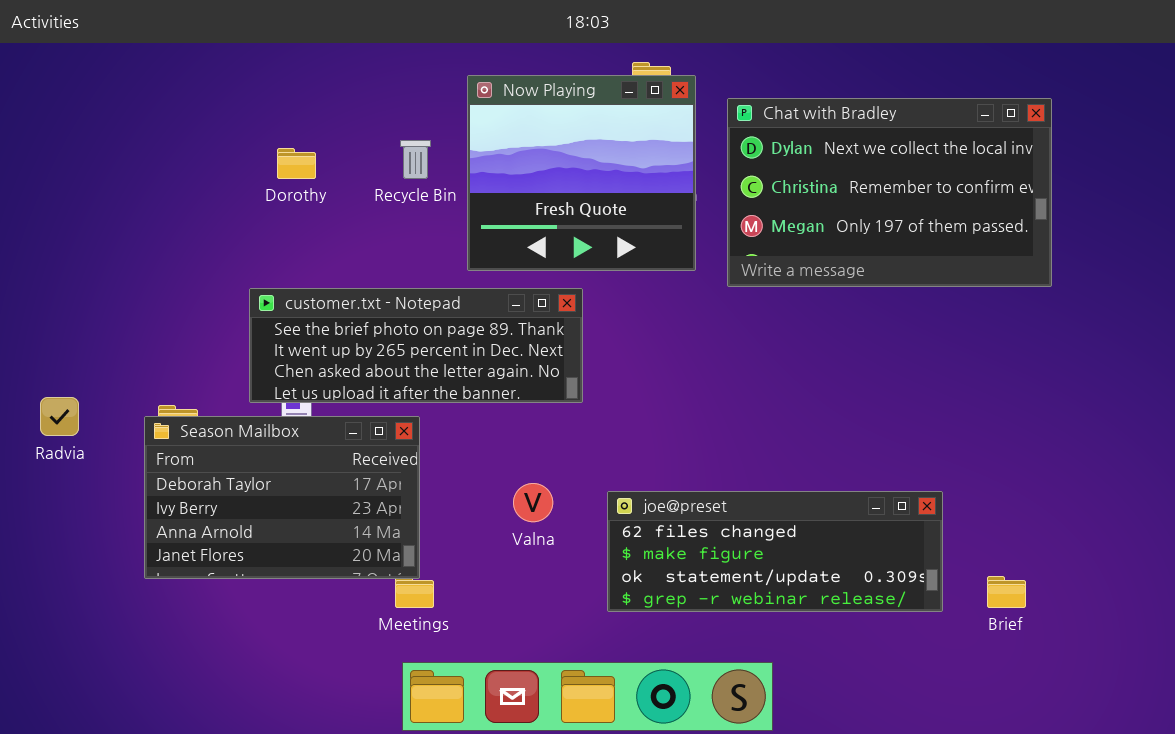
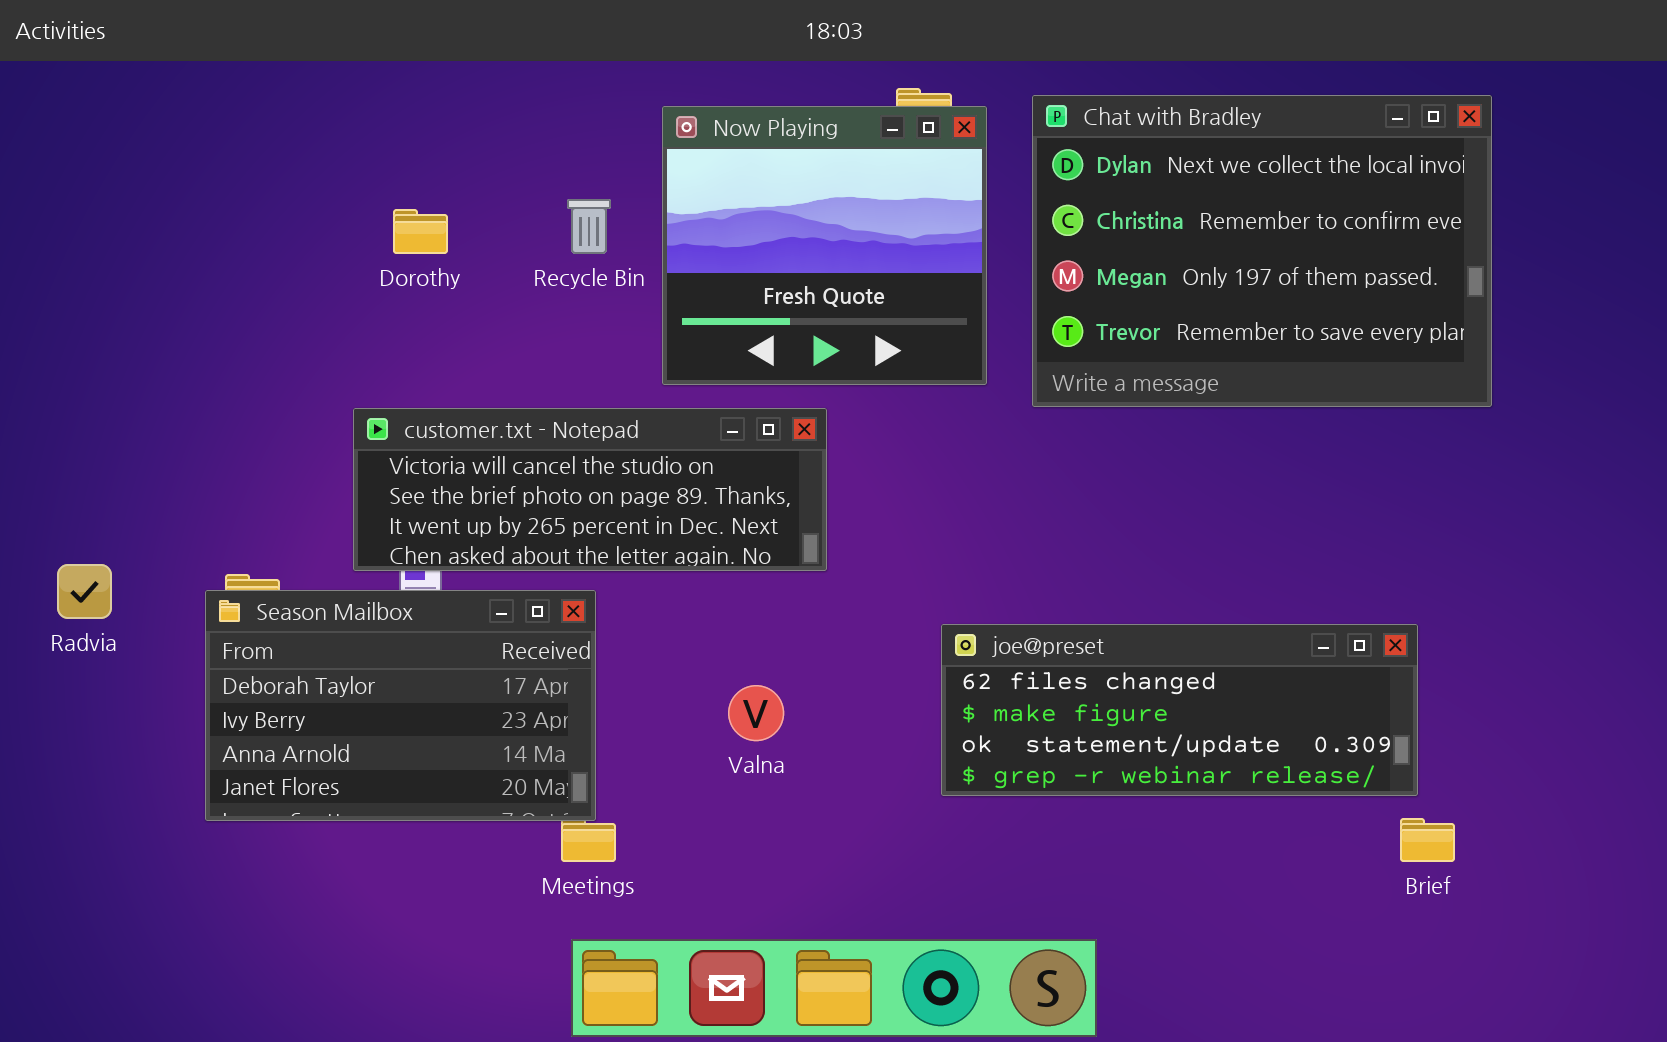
Chat with Bradley: [727,98,1052,287] -> [1032,95,1492,407], resized
customer.txt - Notepad: [249,288,583,403] -> [353,408,827,571], scrolled up 1 row
joe@preset: [607,491,943,612] -> [941,624,1418,796], moved

